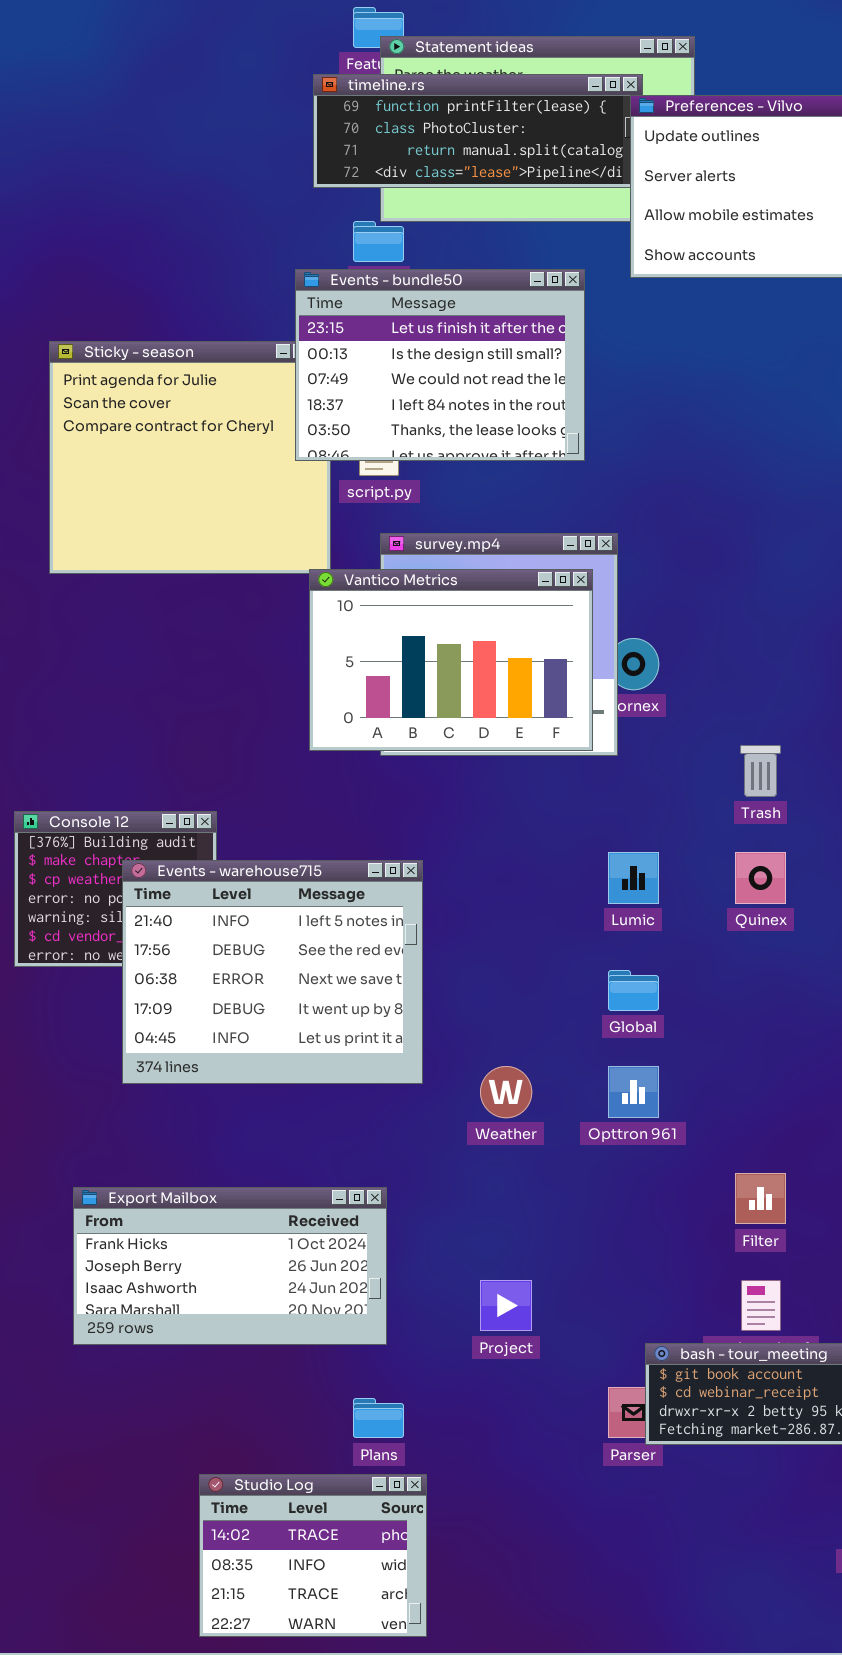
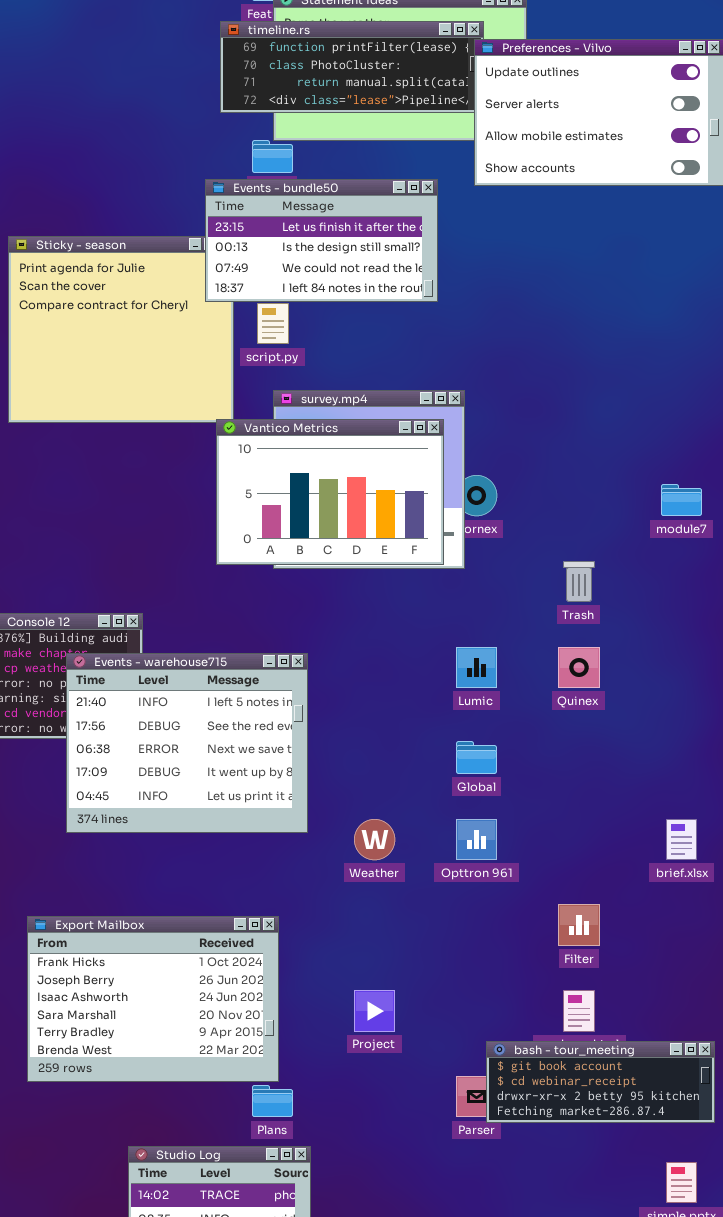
Events - bundle50: [295,269,585,461] -> [205,179,438,302], resized
Export Mailbox: [73,1187,387,1345] -> [27,916,279,1082], resized

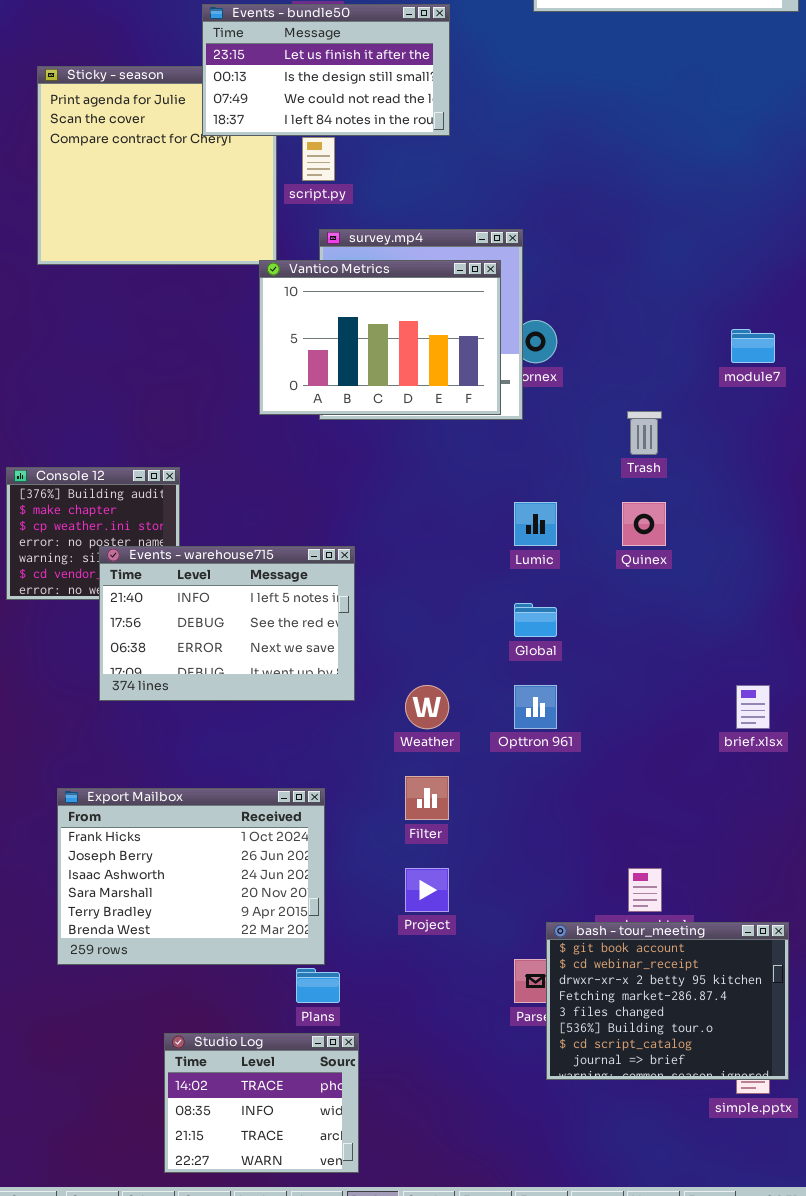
Events - bundle50: [205,179,438,302] -> [202,4,450,136], moved
Events - warehouse715: [66,653,308,833] -> [99,546,355,701], resized
Filter: [558,904,600,946] -> [405,776,449,820], moved
bash - tour_meeting: [486,1041,715,1123] -> [546,922,789,1080], resized

